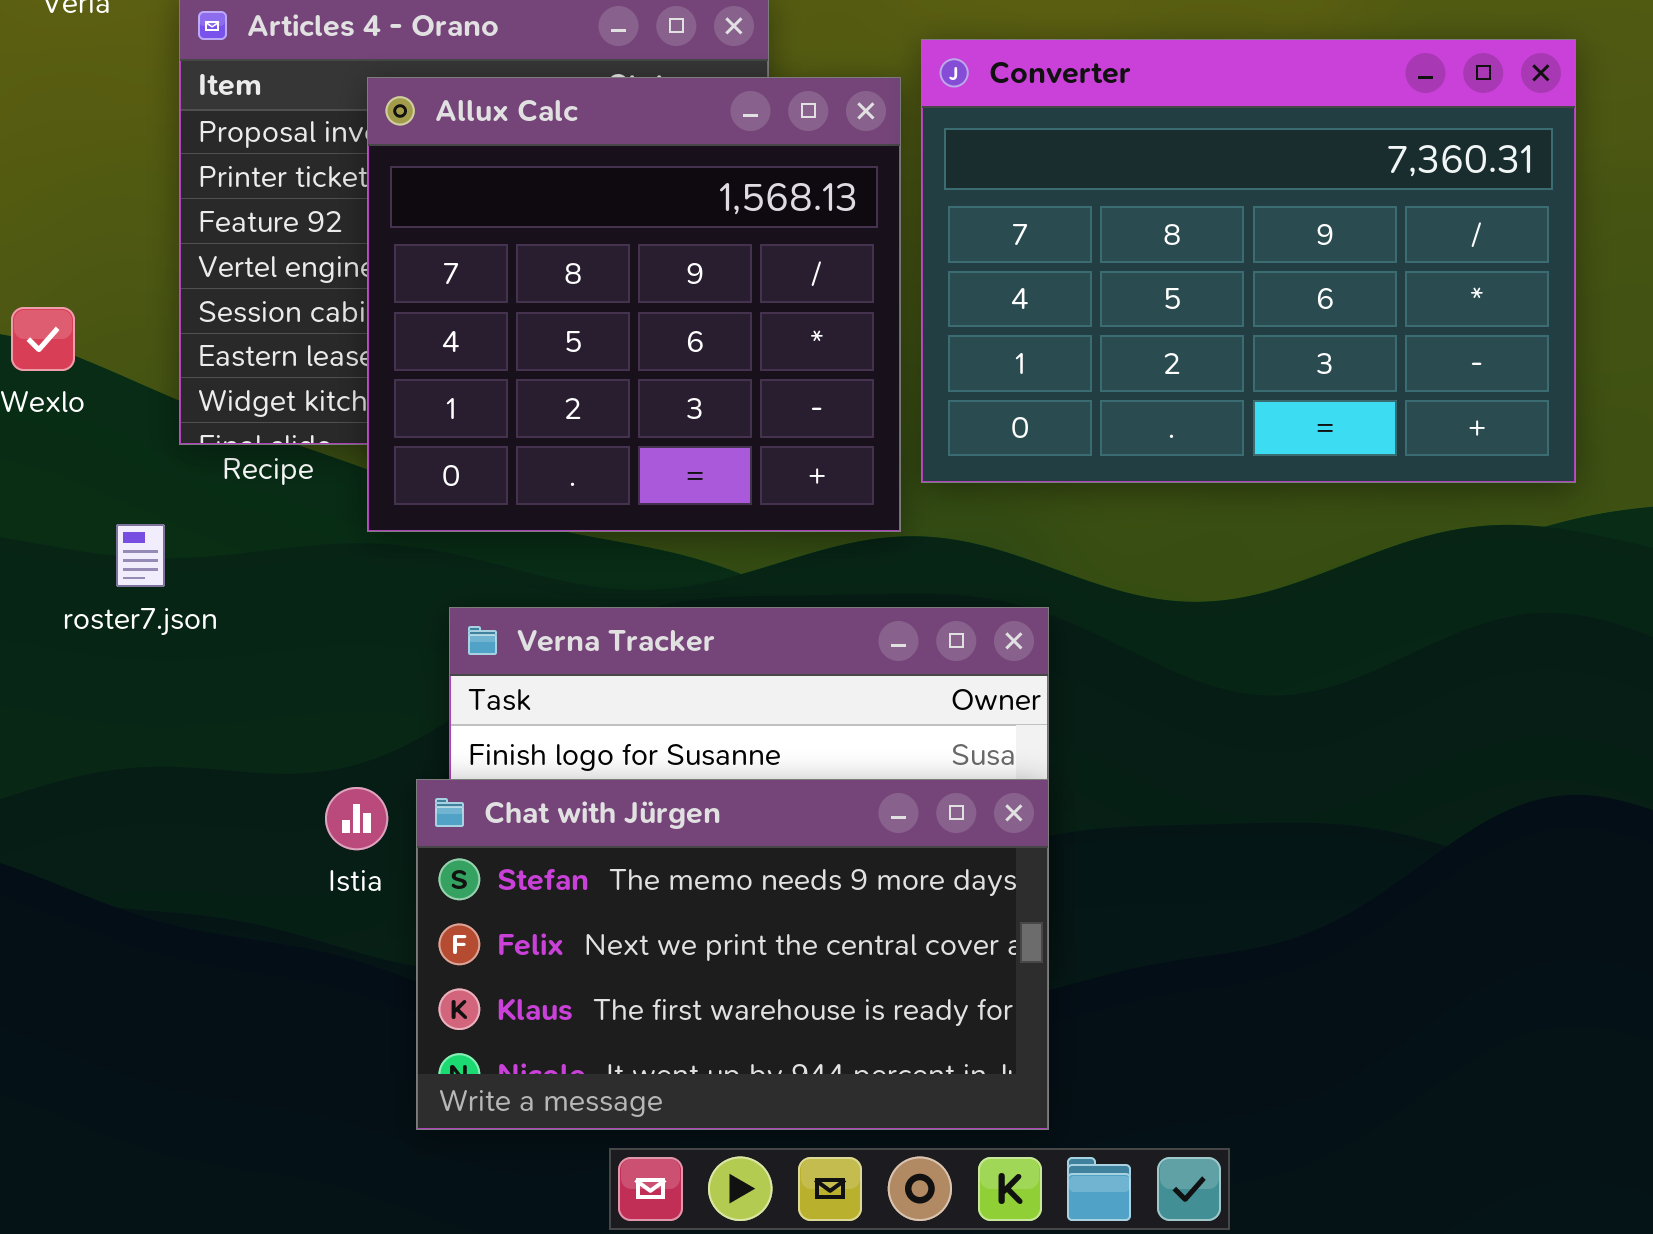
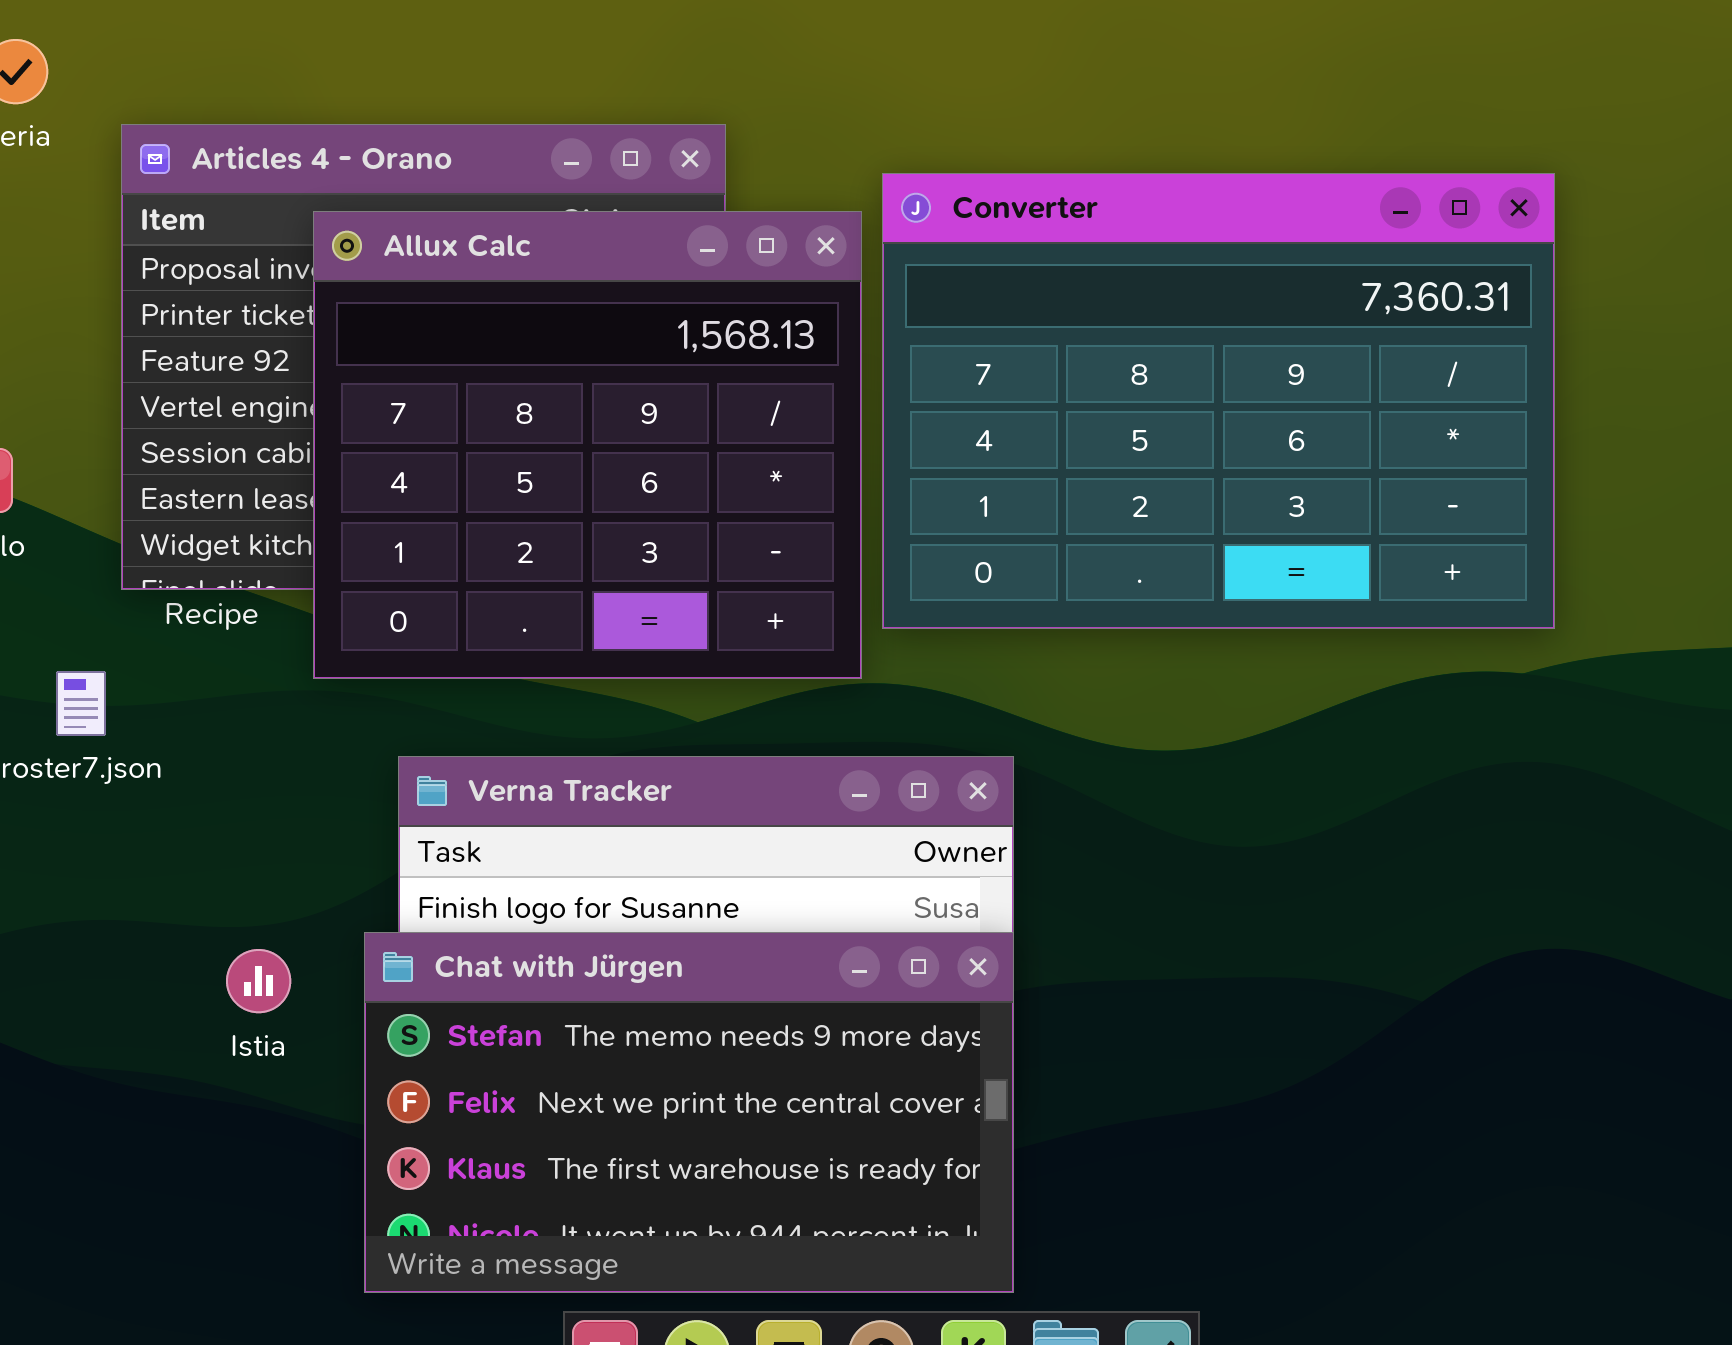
Istia: [325,787,388,850] -> [226,949,291,1013], moved

